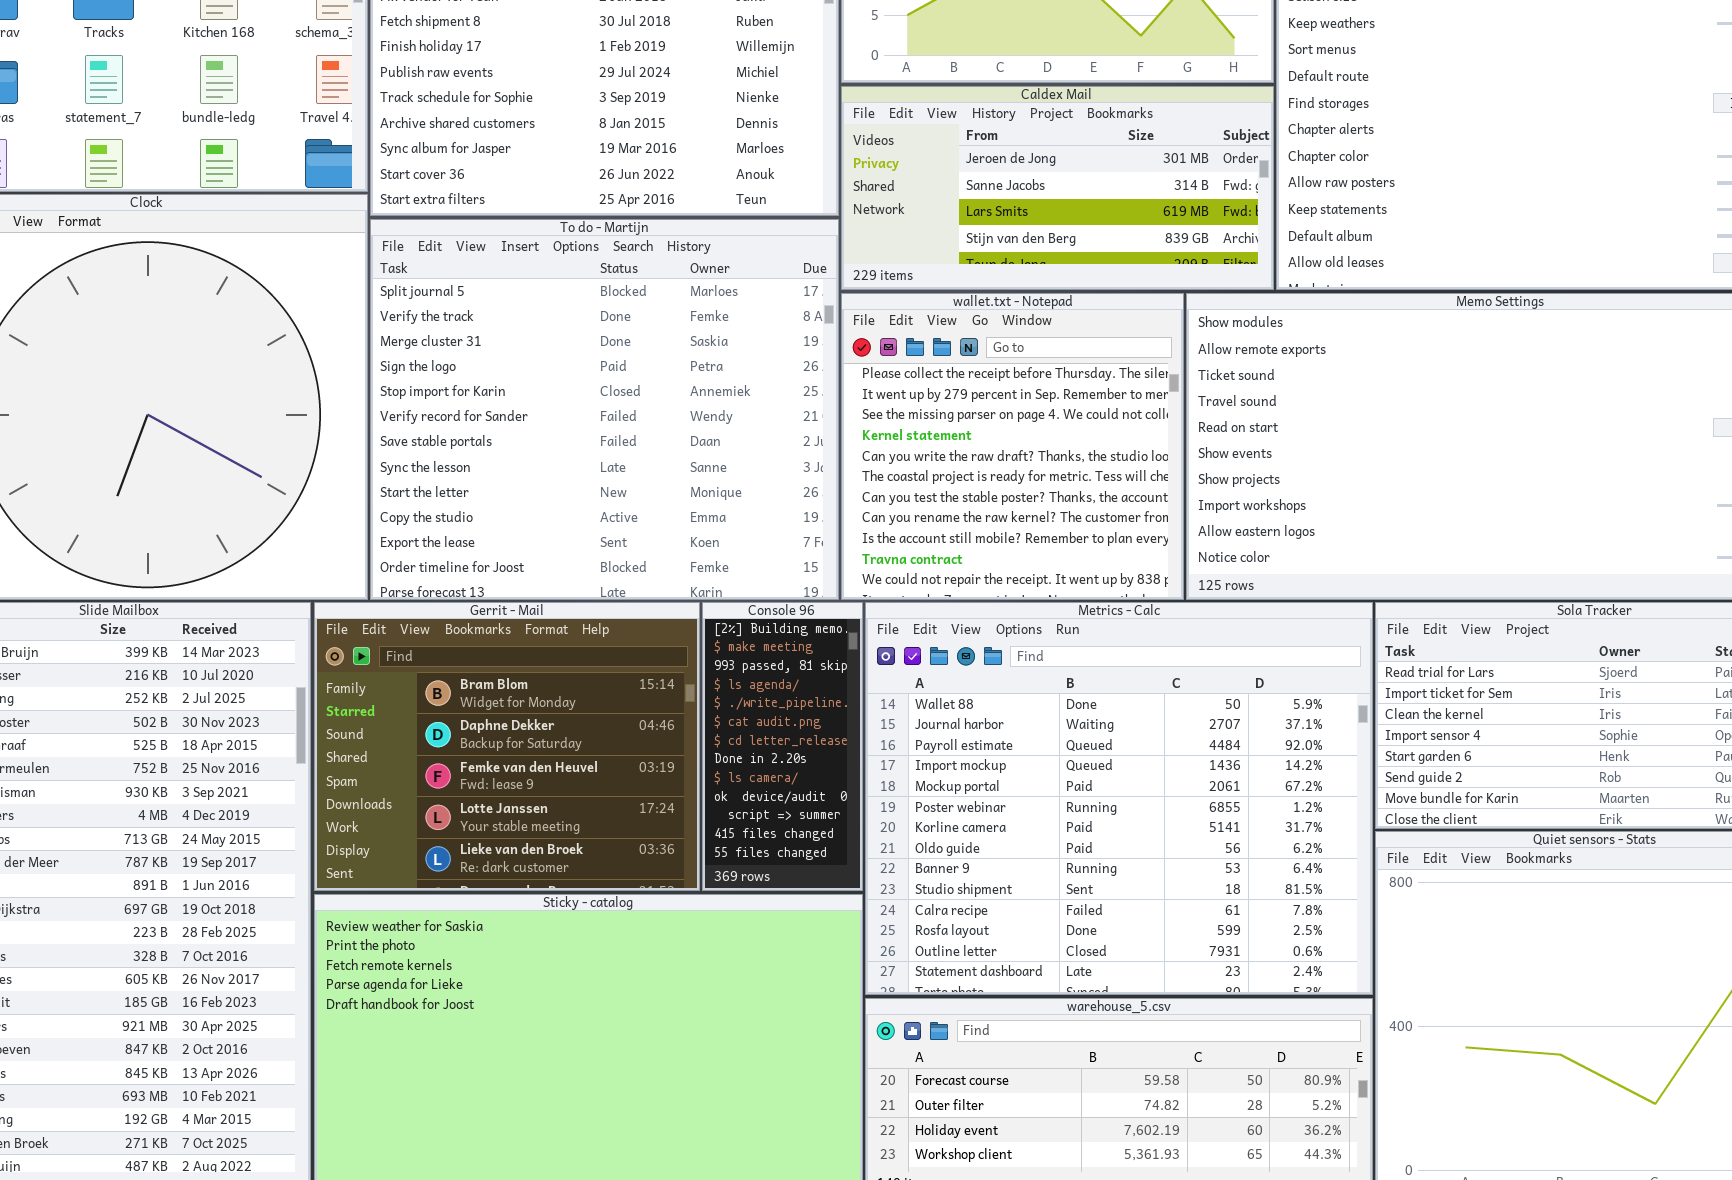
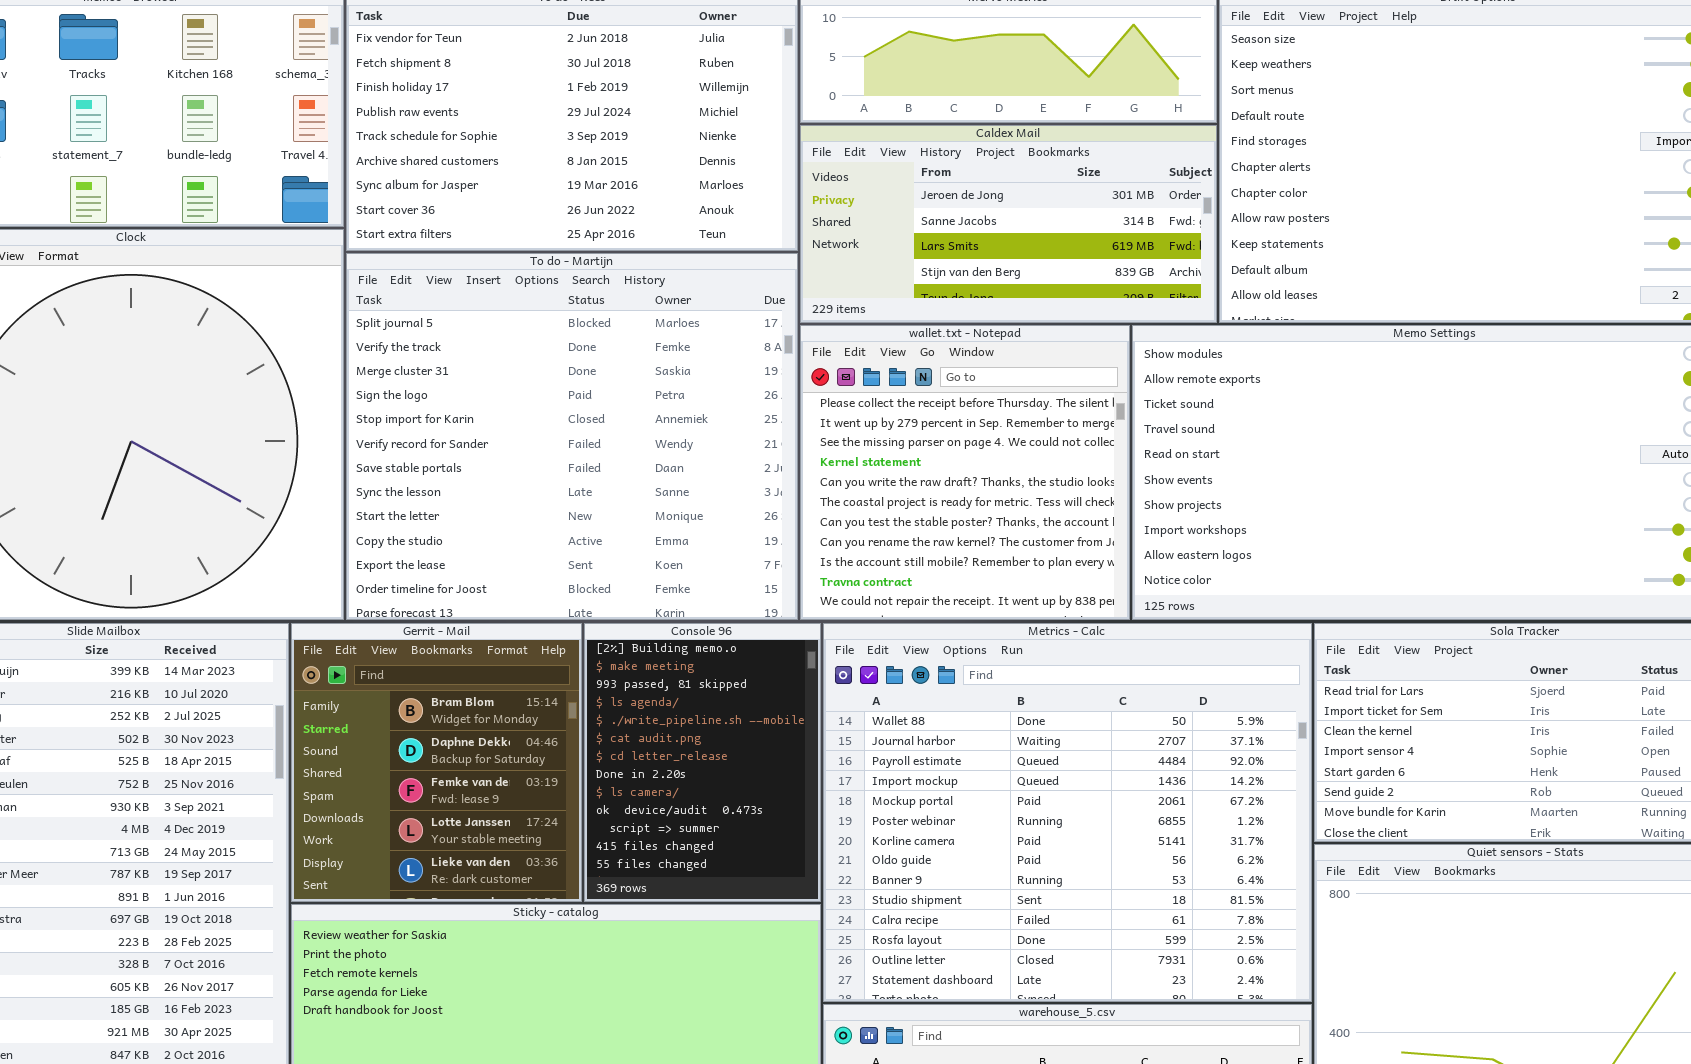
Gerrit - Mail: [314,602,700,891] -> [291,623,582,902], resized
Console 96: [702,602,863,891] -> [584,623,821,902], resized

